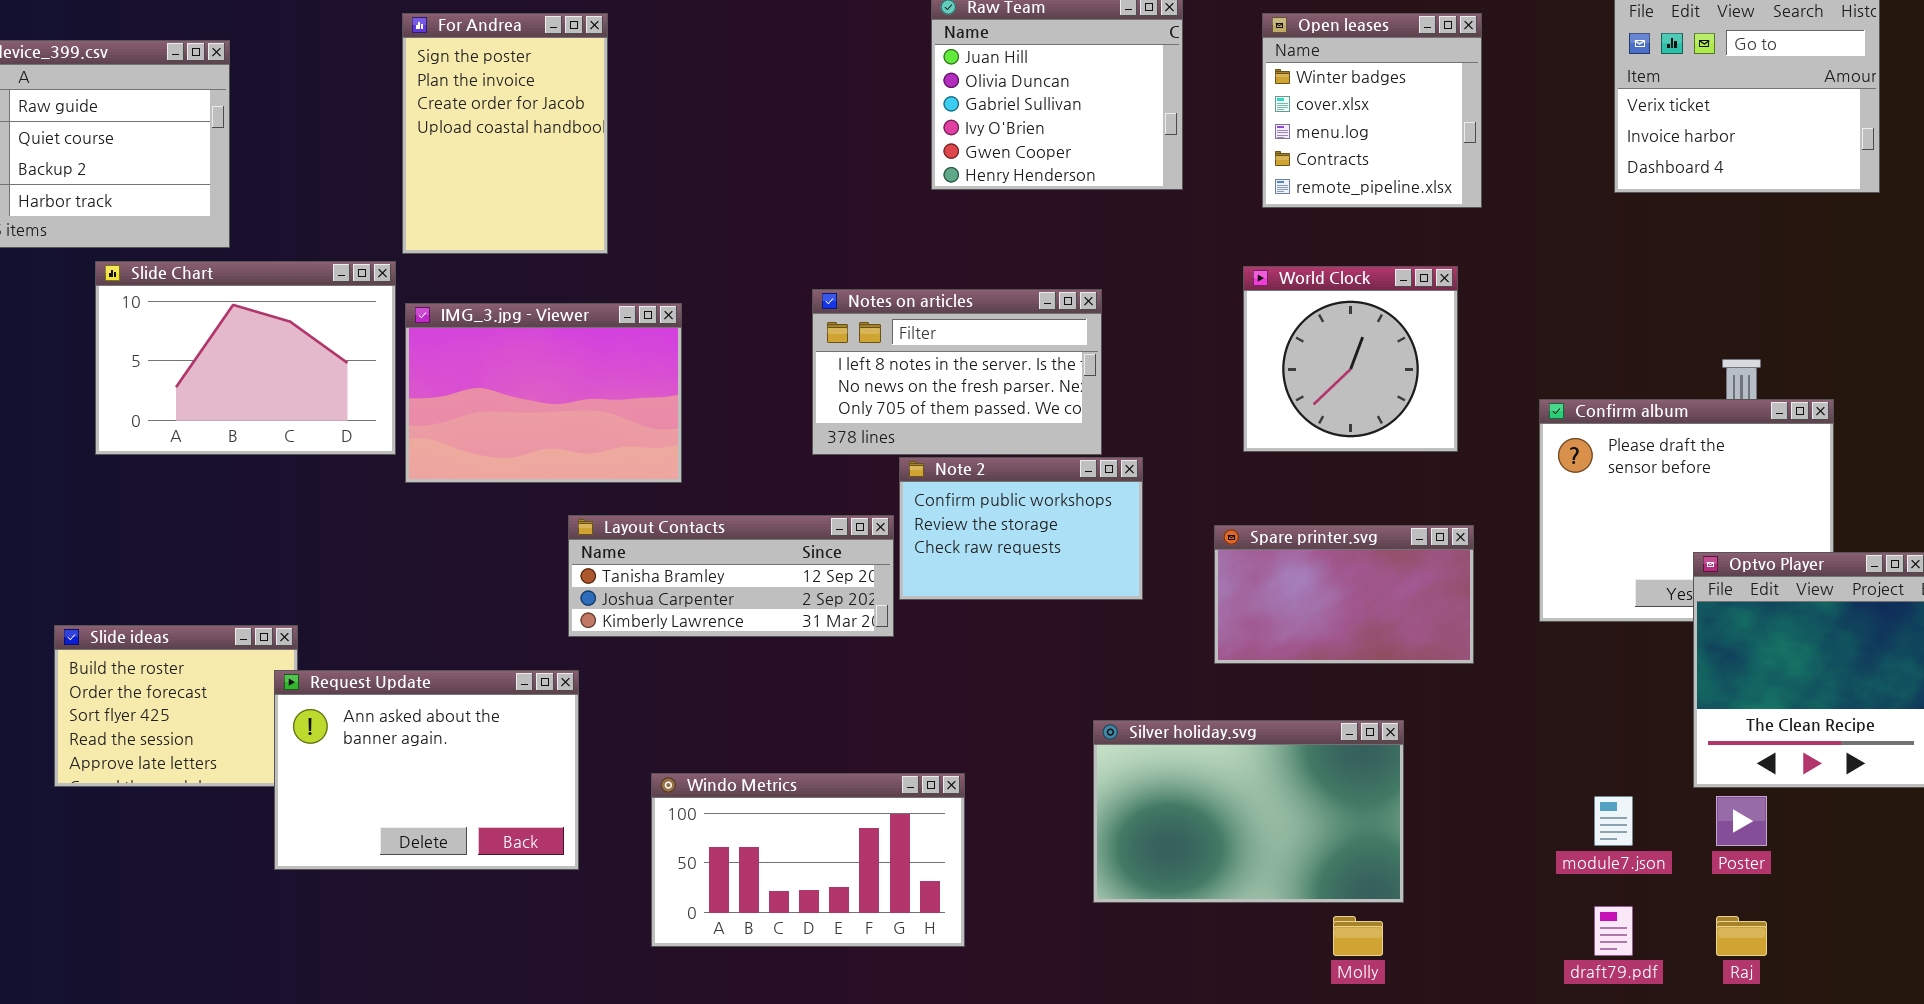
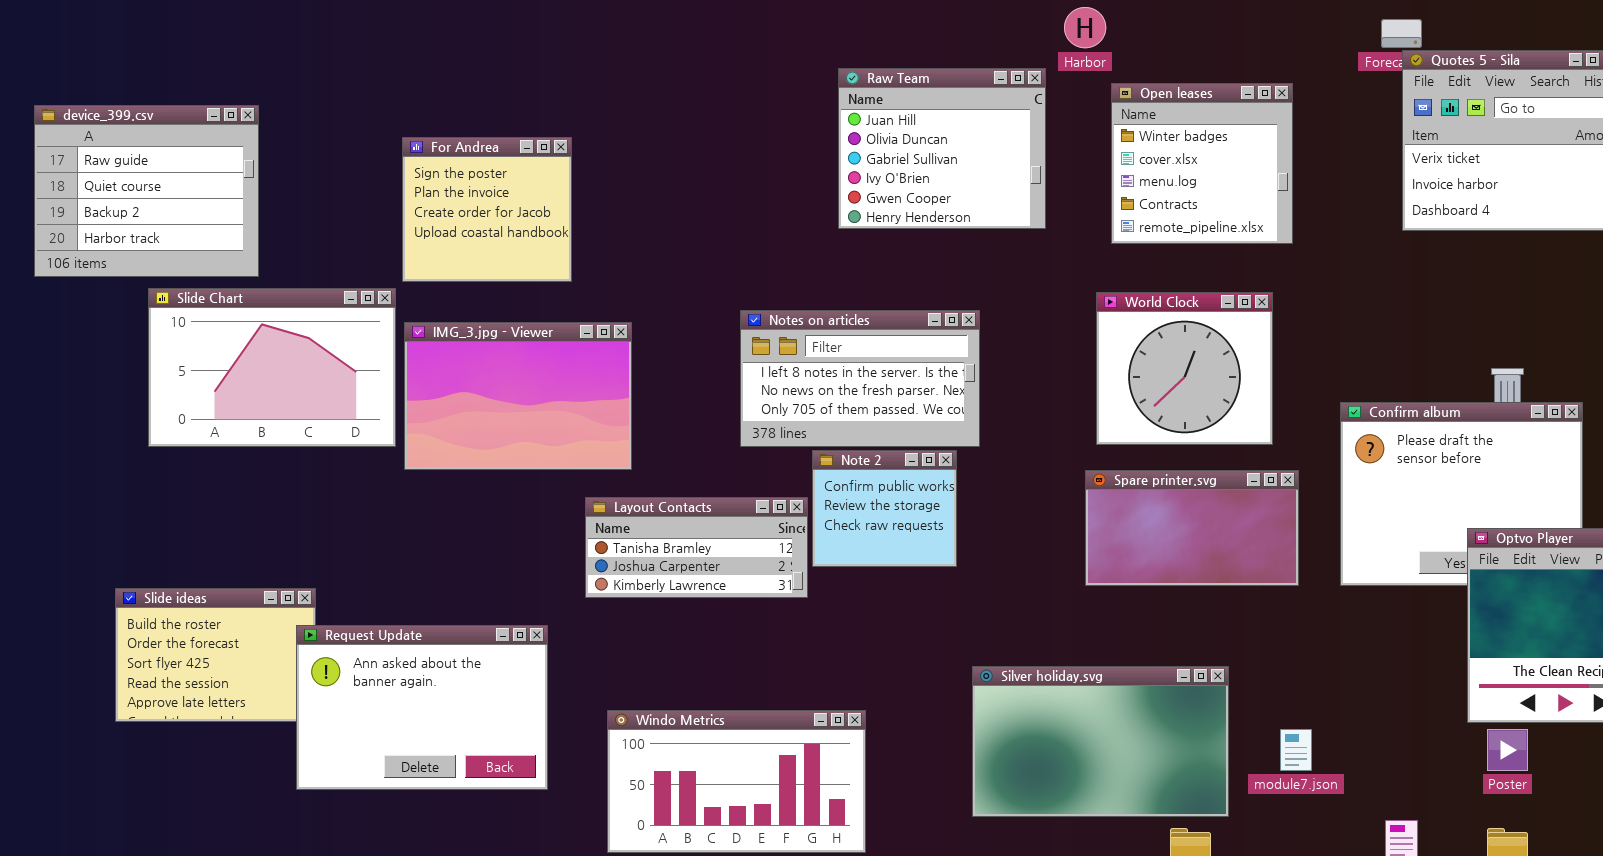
For Andrea: [402,13,608,254] -> [402,137,572,282], resized
Note 2: [899,457,1143,600] -> [812,450,957,567], resized
Layout Contacts: [568,515,894,637] -> [585,497,808,598], resized
Spare printer.svg: [1214,525,1474,664] -> [1085,470,1299,586], moved
module7.json: [1594,796,1633,846] -> [1280,729,1312,771], moved

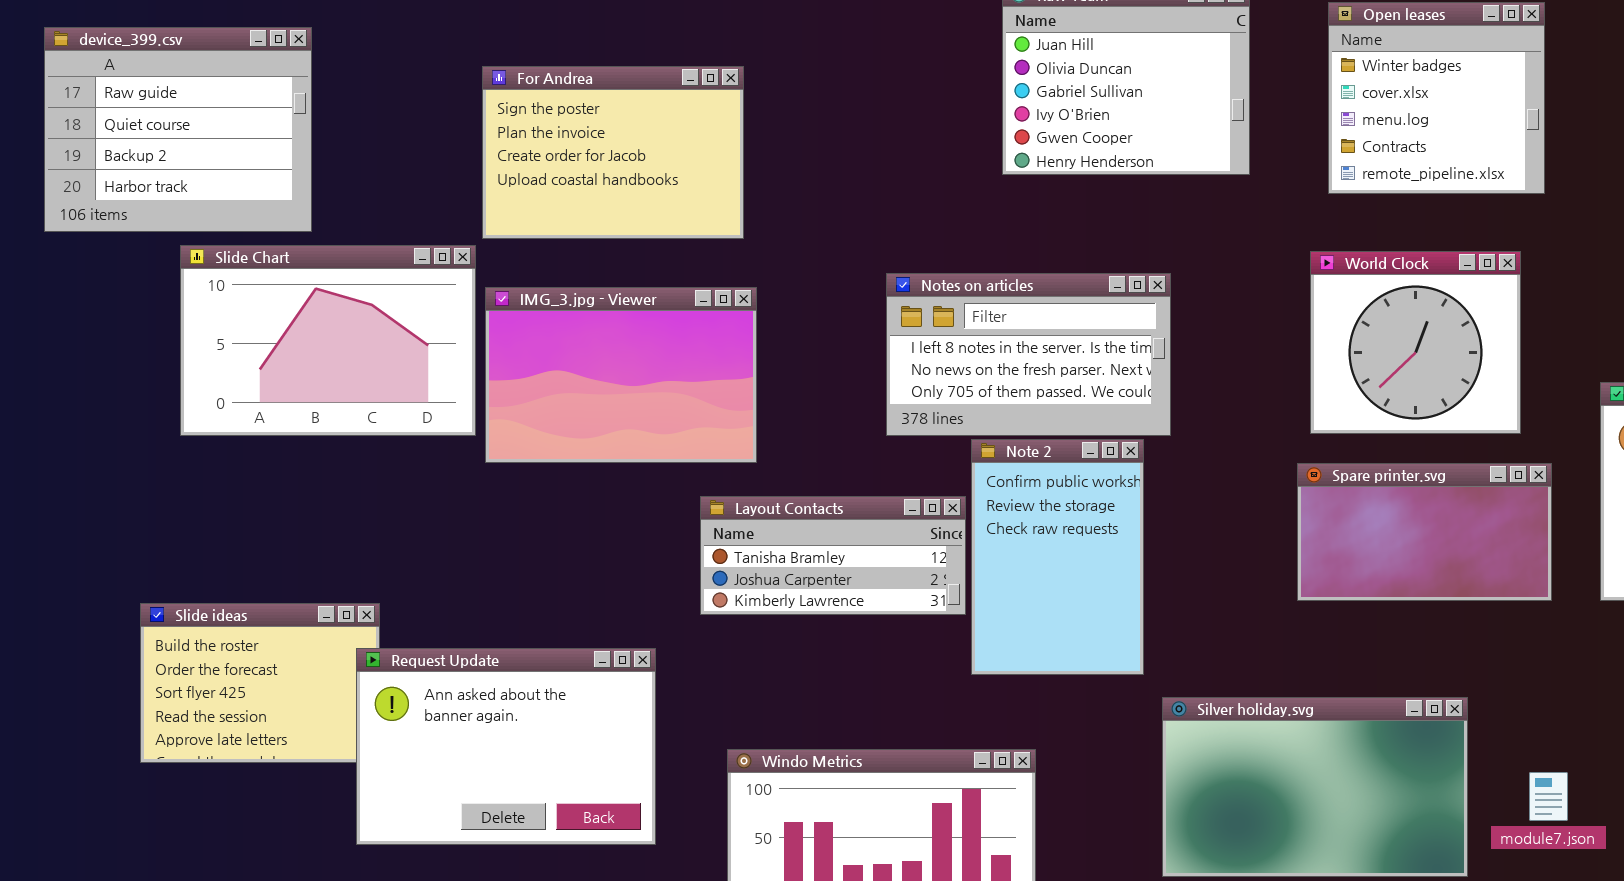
For Andrea: [402,137,572,282] -> [482,66,744,239], resized
Note 2: [812,450,957,567] -> [971,439,1144,675], resized

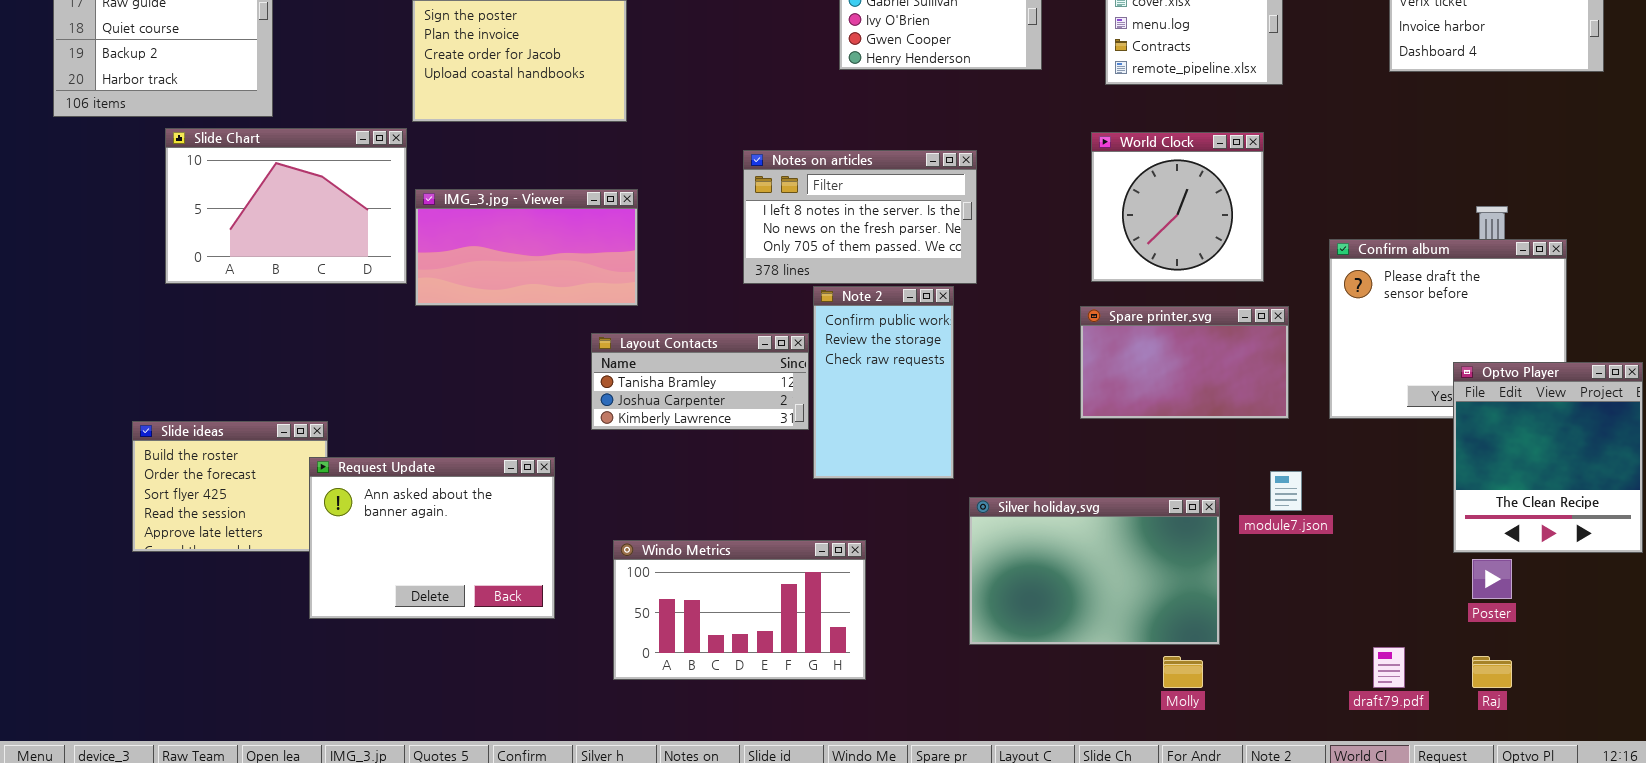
IMG_3.jpg - Viewer: [485,287,757,463] -> [415,189,638,306], resized
module7.json: [1529,772,1568,821] -> [1270,471,1302,511], moved

